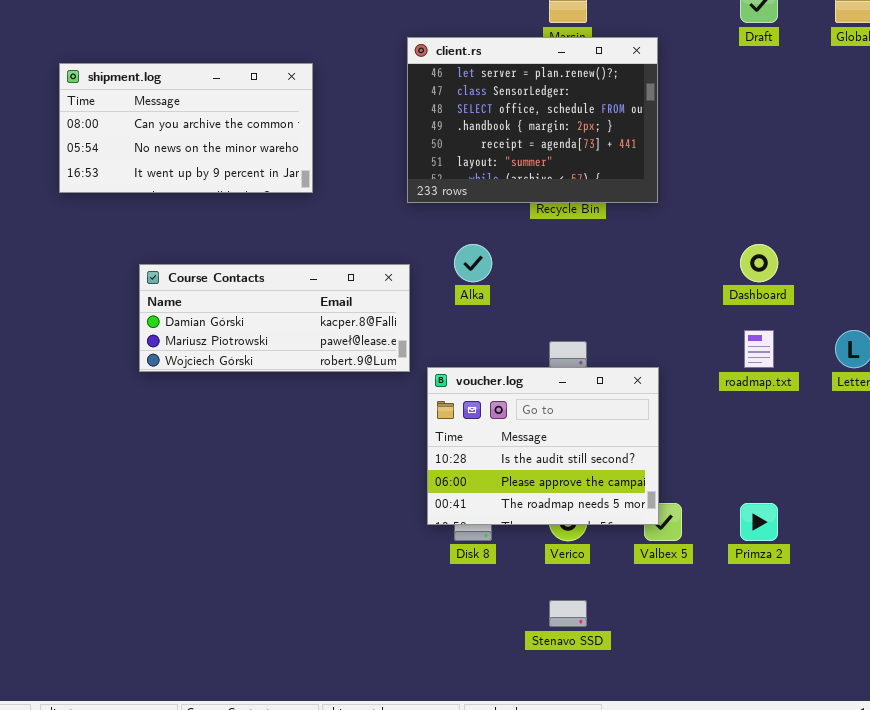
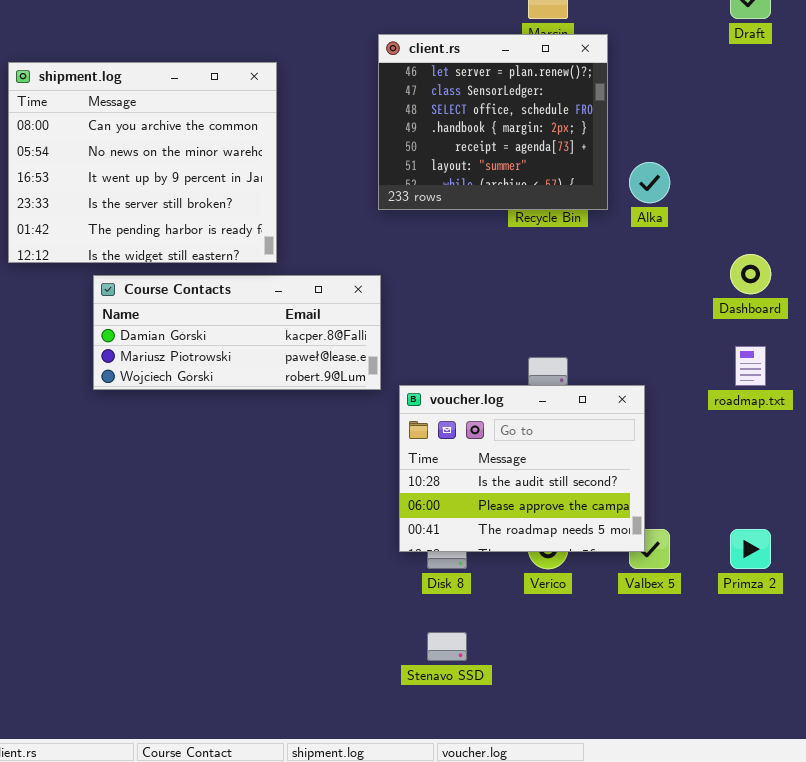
client.rs: [407,37,658,203] -> [378,34,608,210], resized
shipment.log: [59,63,313,193] -> [8,62,277,263], resized
Alka: [454,244,492,282] -> [629,162,670,203], moved
Stenavo SSD: [549,600,587,627] -> [427,632,467,661], moved

